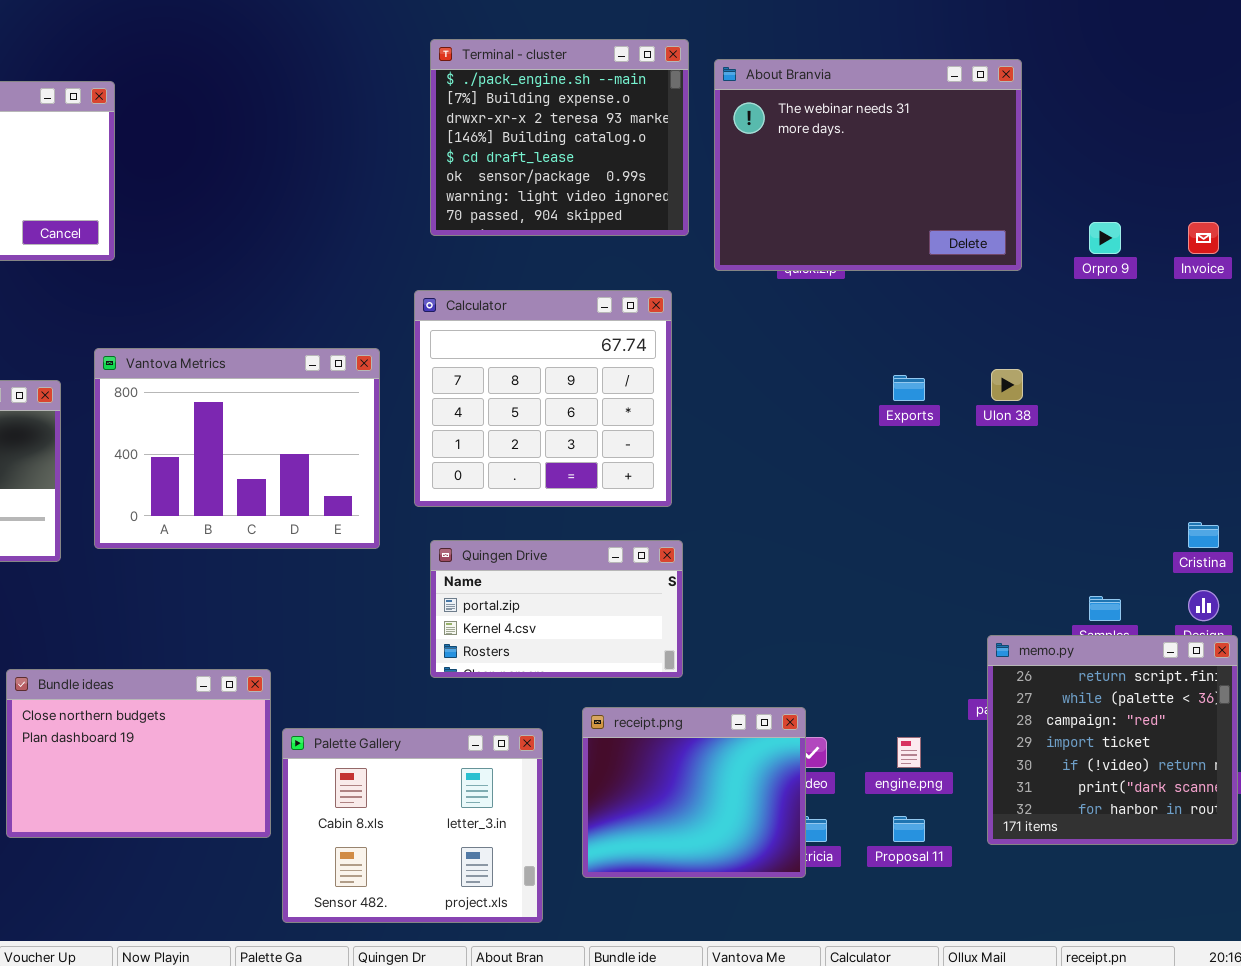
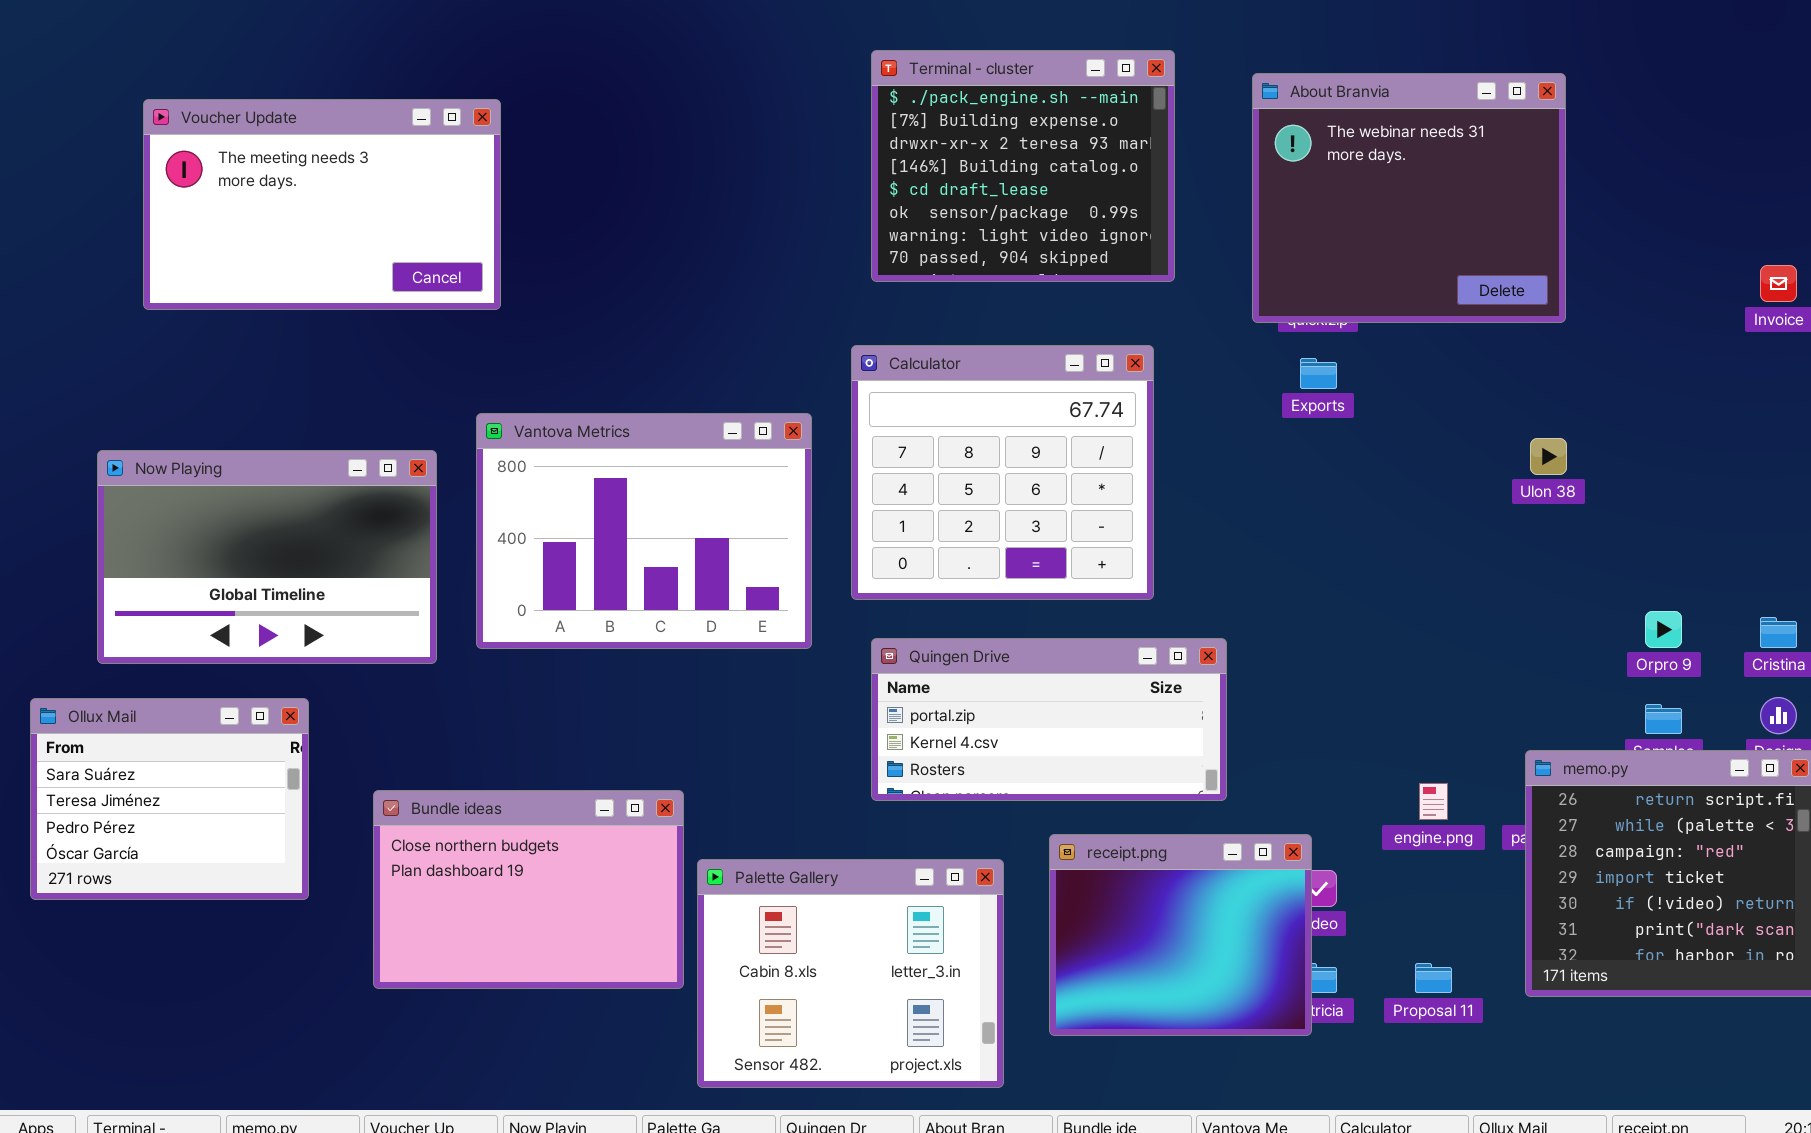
About Branvia: [714,59,1022,271] -> [1252,73,1566,323], resized
Orpro 9: [1089,222,1121,254] -> [1645,611,1682,648], moved
Exports: [893,375,925,401] -> [1300,358,1337,389], moved
Quingen Drive: [430,540,683,678] -> [871,638,1227,801], resized
engine.png: [897,737,921,768] -> [1419,783,1448,820], moved

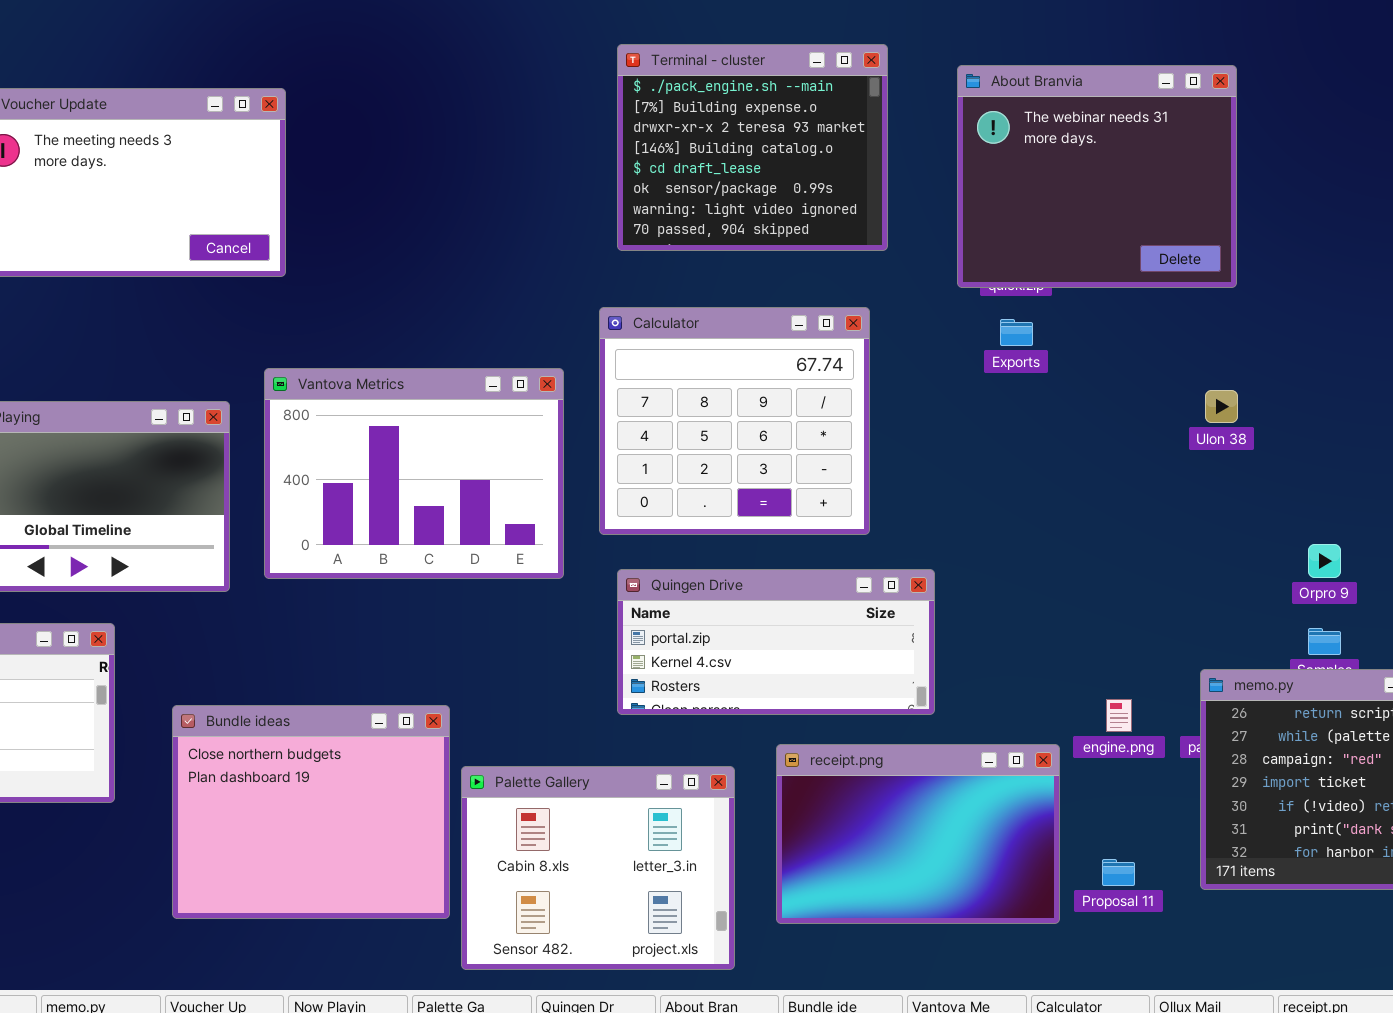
Bundle ideas: [373,790,684,989] -> [172,705,450,919], resized
receipt.png: [1049,834,1312,1036] -> [776,744,1060,924], resized

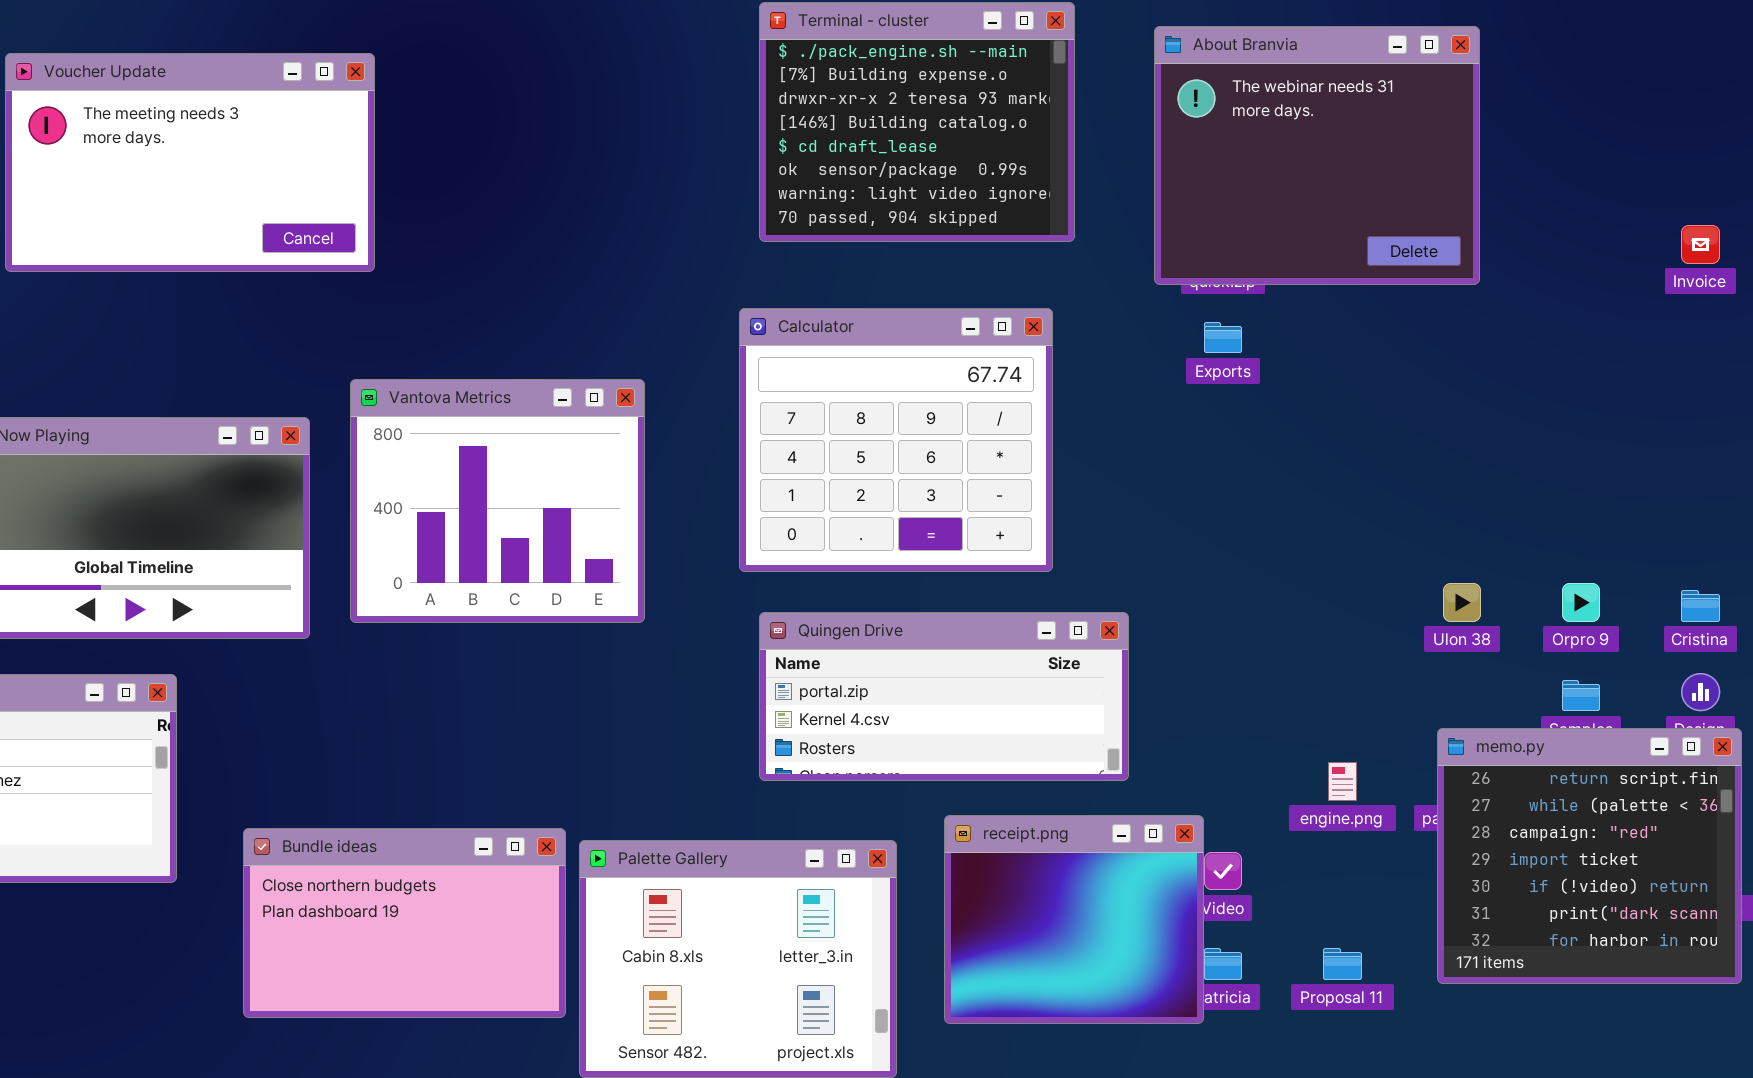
Vantova Metrics: [264,368,564,579] -> [350,379,645,623], resized
Ulon 38: [1205,390,1238,423] -> [1443,583,1481,622], moved
Bundle ideas: [172,705,450,919] -> [243,828,566,1018], resized
receipt.png: [776,744,1060,924] -> [944,815,1204,1024], resized

